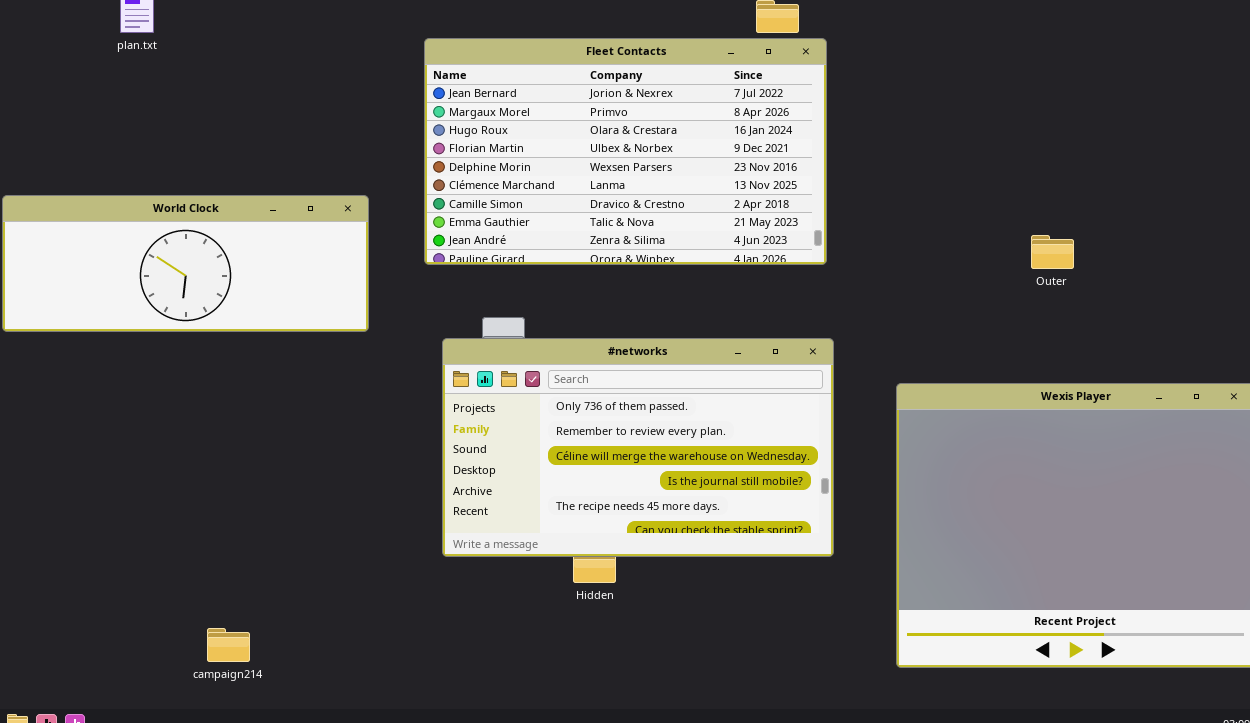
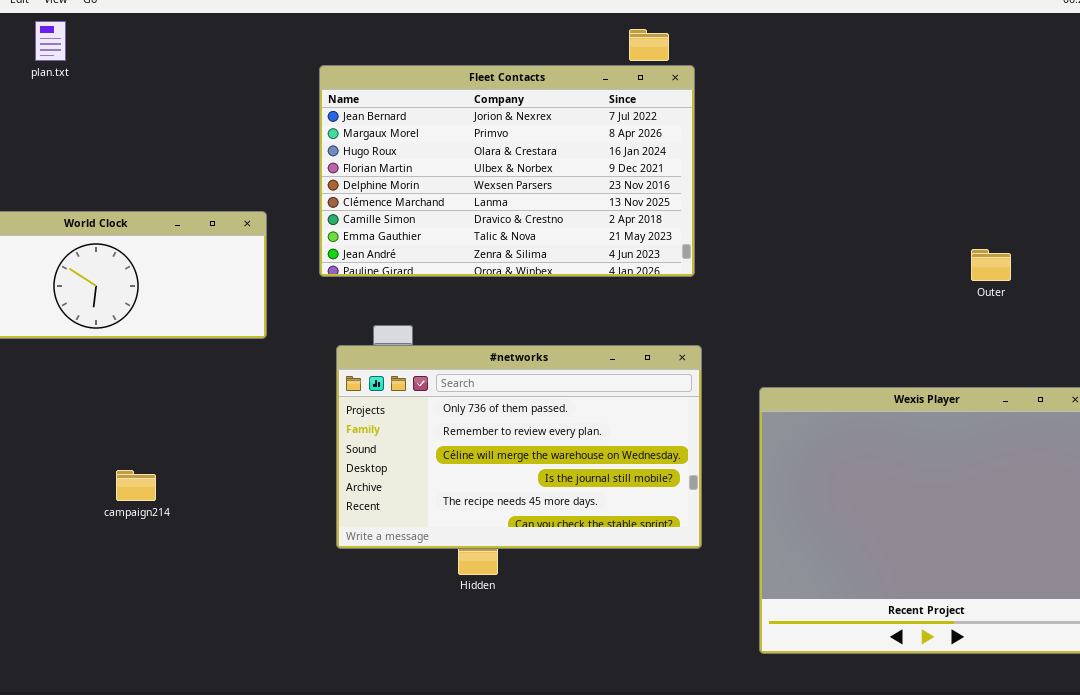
Outer: [1031,235,1074,269] -> [971,249,1011,281], moved
campaign214: [207,628,250,662] -> [116,470,156,501], moved

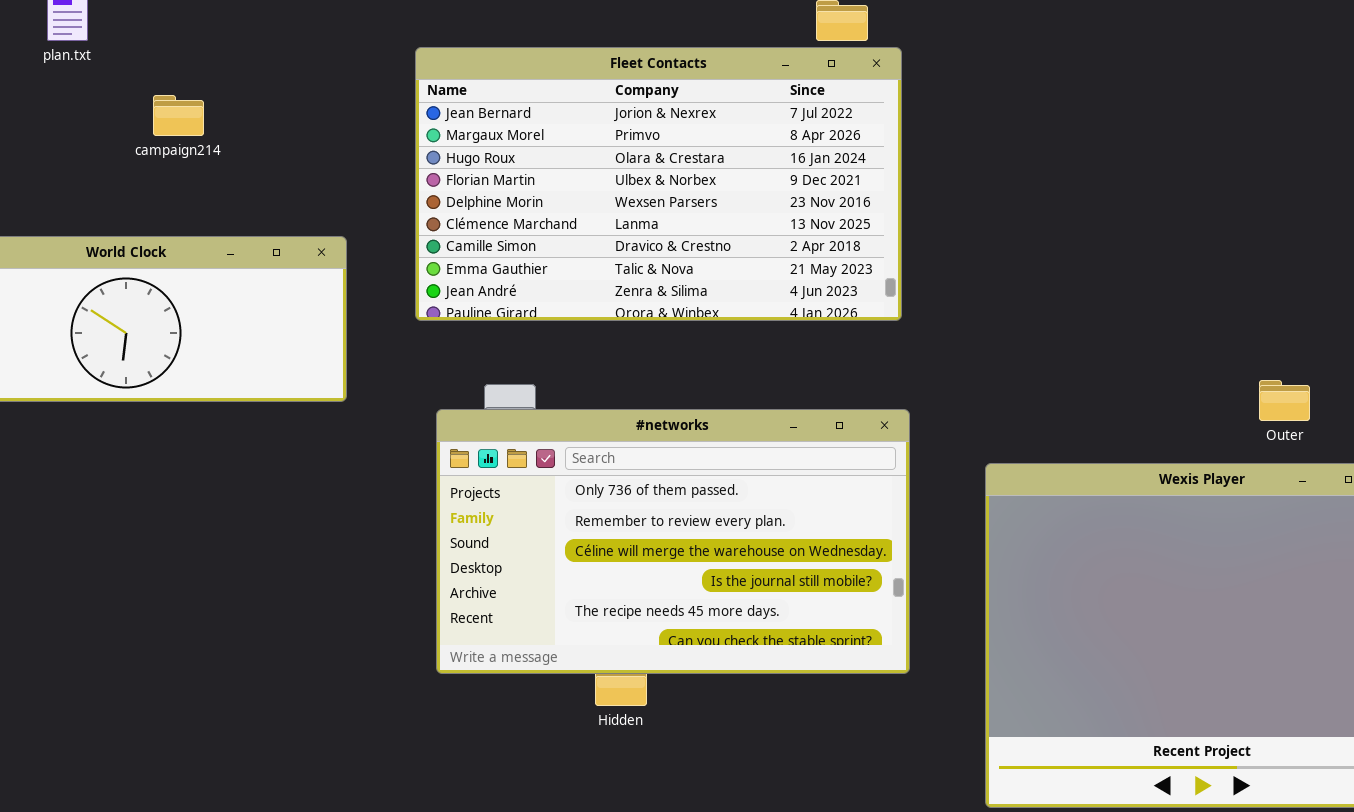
Outer: [971,249,1011,281] -> [1259,380,1310,421], moved
campaign214: [116,470,156,501] -> [153,95,204,136], moved

